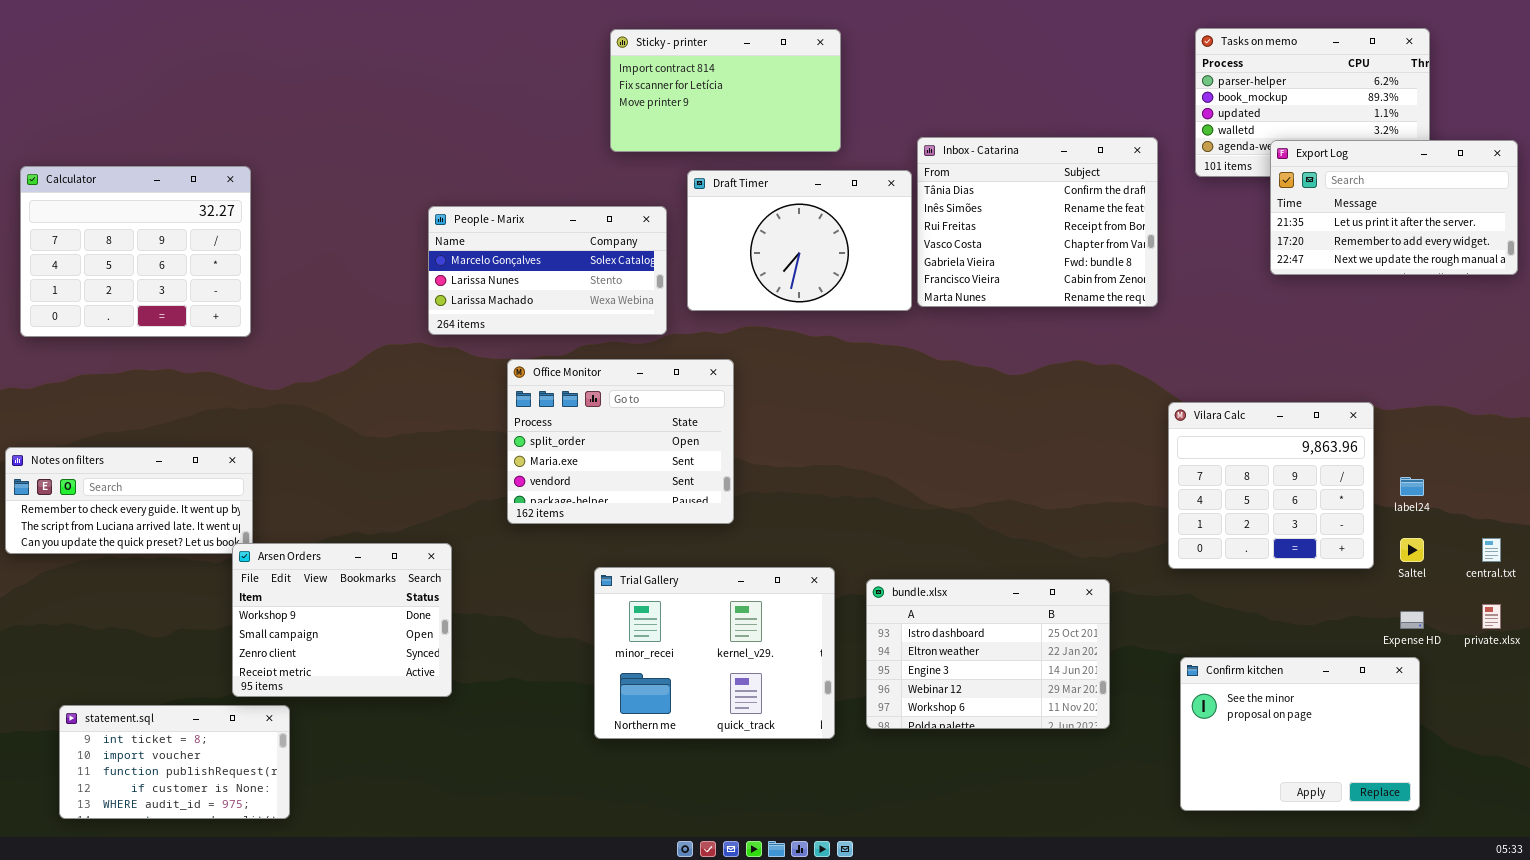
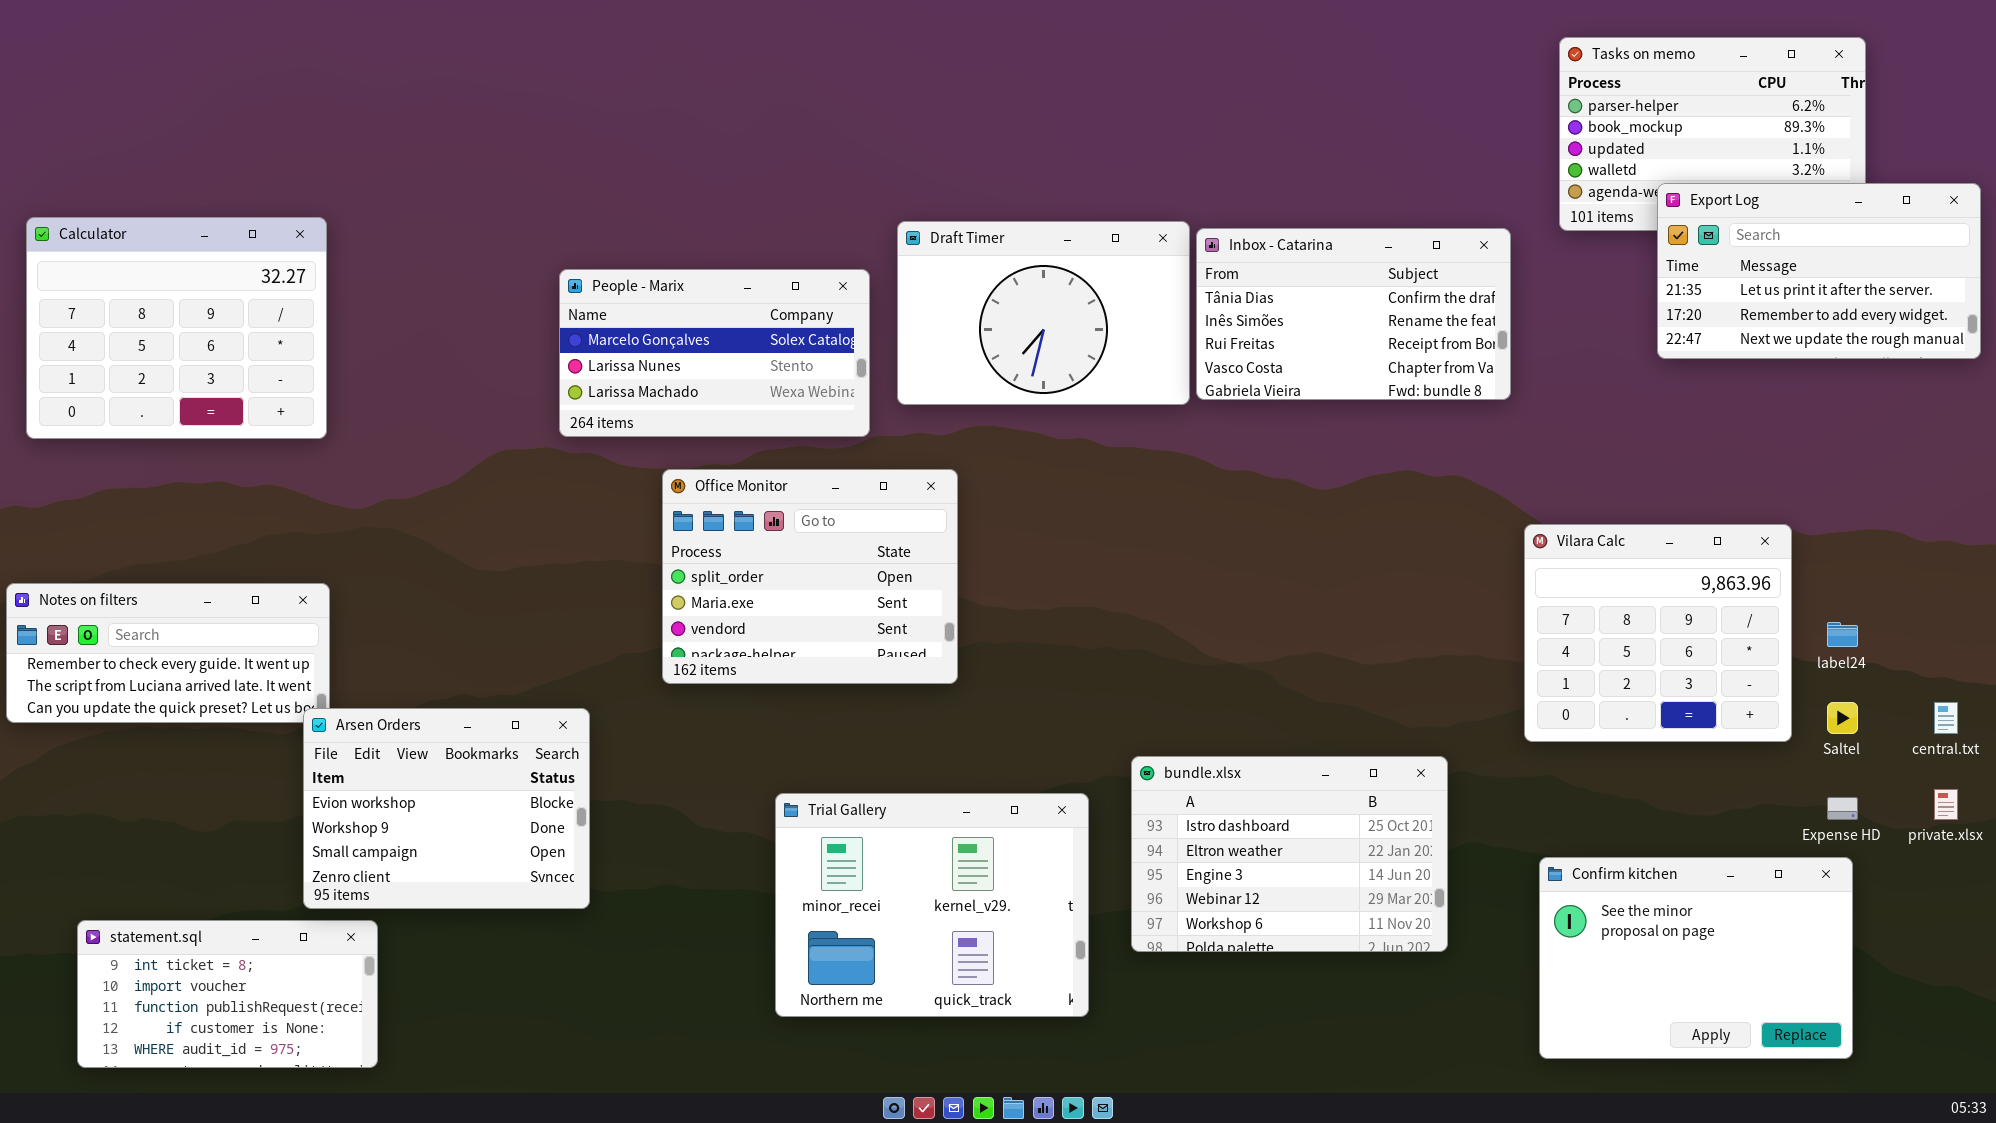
Sticky - printer: [610,29,841,152] -> none, closed
Inbox - Catarina: [917,137,1158,307] -> [1196,228,1511,400], resized
Arsen Orders: [232,543,452,697] -> [303,708,590,909], scrolled up 1 row
Trial Gallery: [594,567,835,739] -> [775,793,1089,1017], moved

